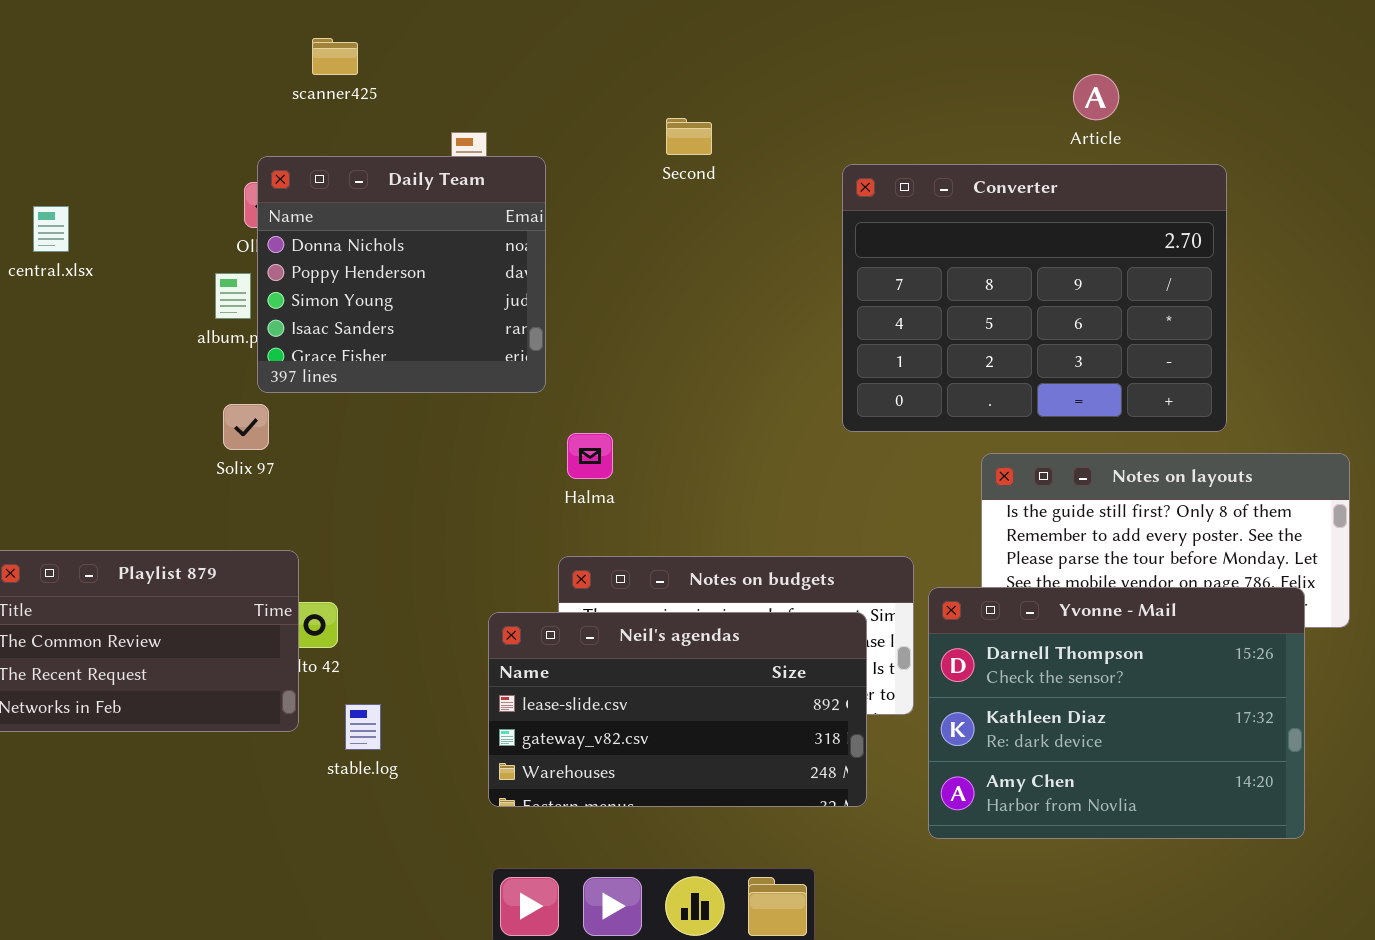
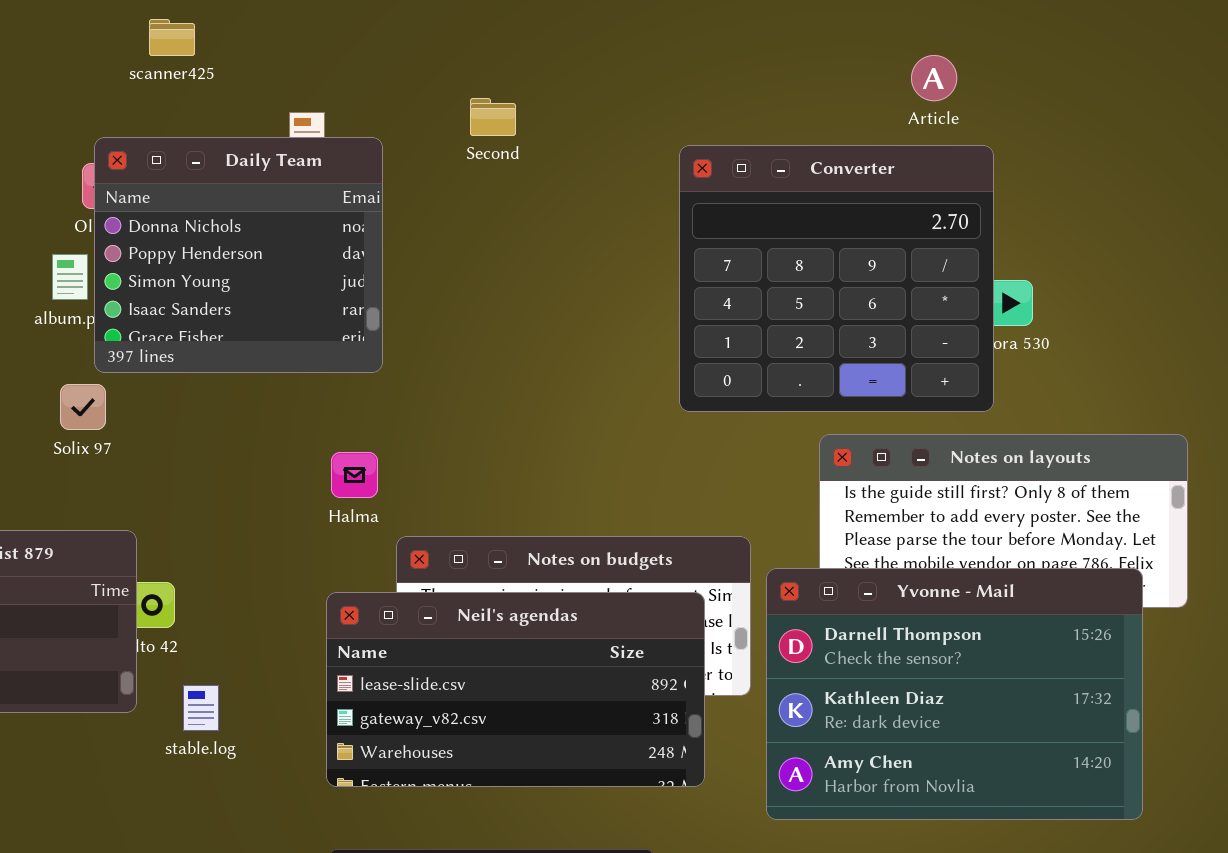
Second: [666,118,712,155] -> [470,98,516,136], moved
Converter: [842,164,1227,432] -> [679,145,994,412], resized
Halma: [567,433,613,479] -> [331,452,378,498], moved

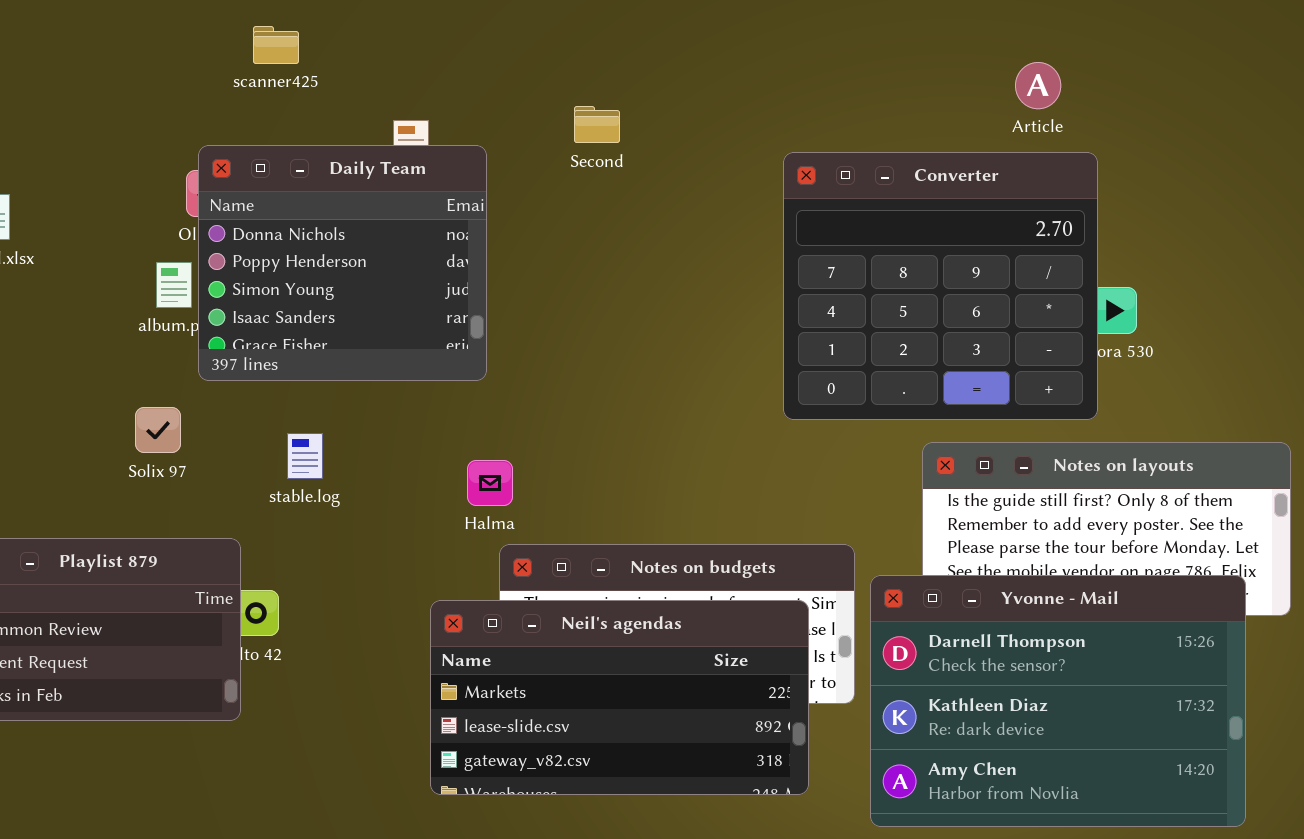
Solix 97: [60,384,106,430] -> [135,407,181,453], moved
Halma: [331,452,378,498] -> [467,460,513,506], moved
Neil's agendas: [326,592,705,787] -> [430,600,809,795], scrolled up 1 row
stable.log: [183,685,219,731] -> [287,433,323,479], moved

